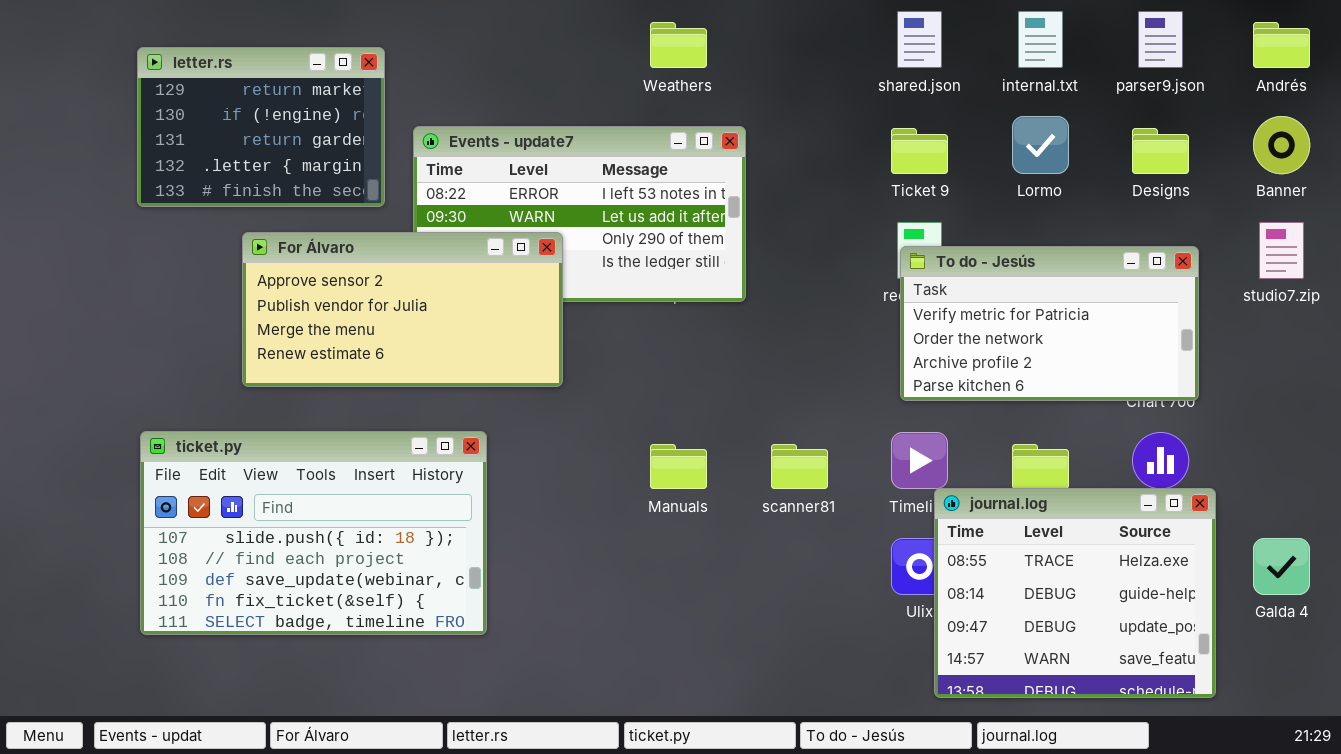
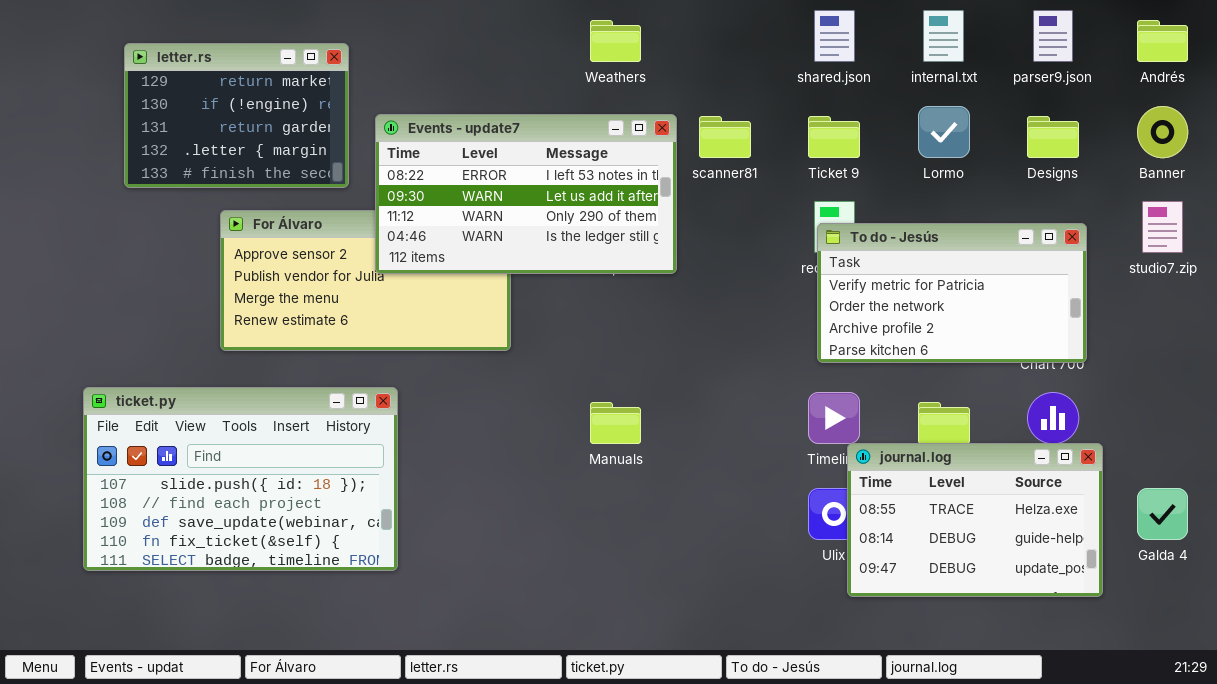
Events - update7: [413,126,746,302] -> [375,114,677,274], raised
ticket.py: [140,431,487,635] -> [83,387,398,571], moved
scanner81: [771,444,828,489] -> [699,116,751,158], moved
journal.log: [934,488,1216,698] -> [847,443,1103,597], resized

